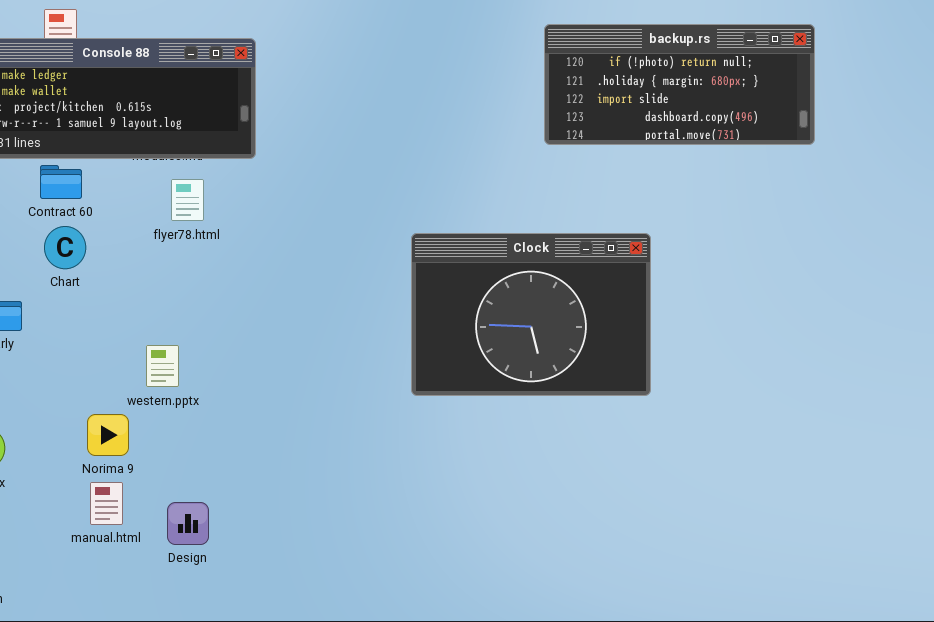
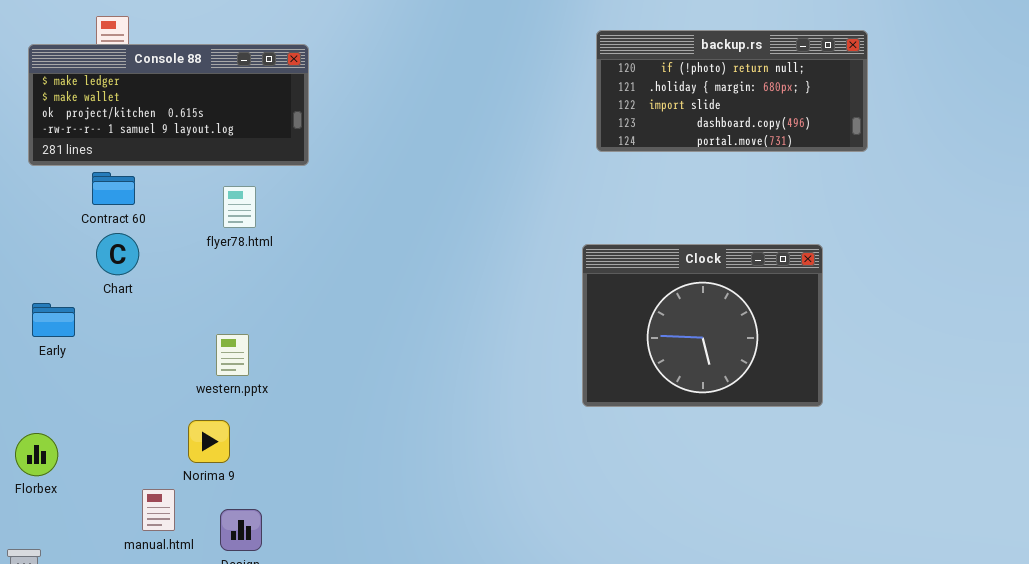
Clock: [411,233,651,396] -> [582,244,823,407], moved
western.pptx: [146,345,179,387] -> [216,334,249,376], moved
Norima 9: [87,414,129,456] -> [188,420,230,463], moved

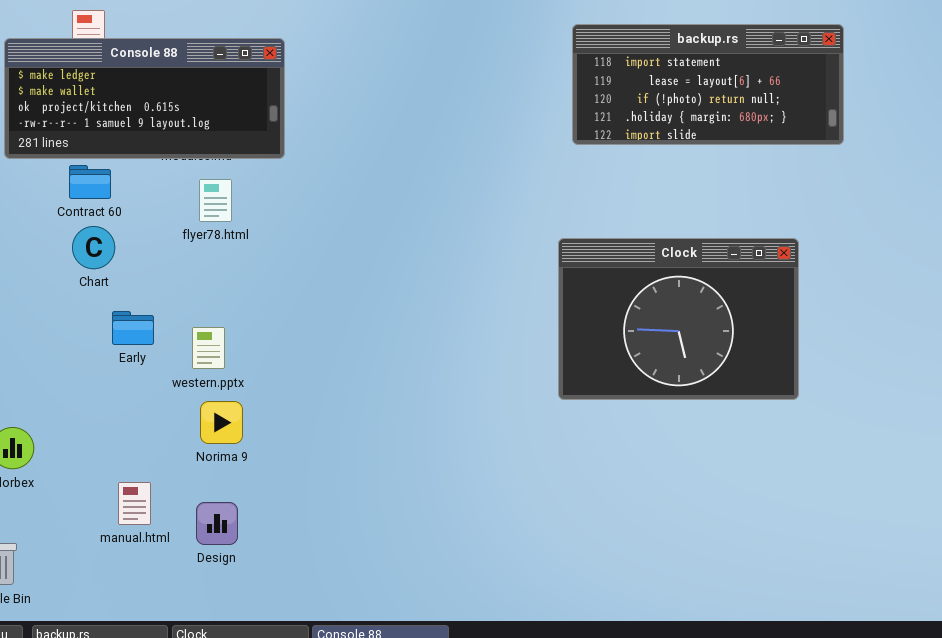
backup.rs: [596,30,868,152] -> [572,24,844,145], scrolled up 2 rows
Early: [32,303,75,337] -> [112,311,154,345], moved
Norima 9: [188,420,230,463] -> [200,401,243,444], moved

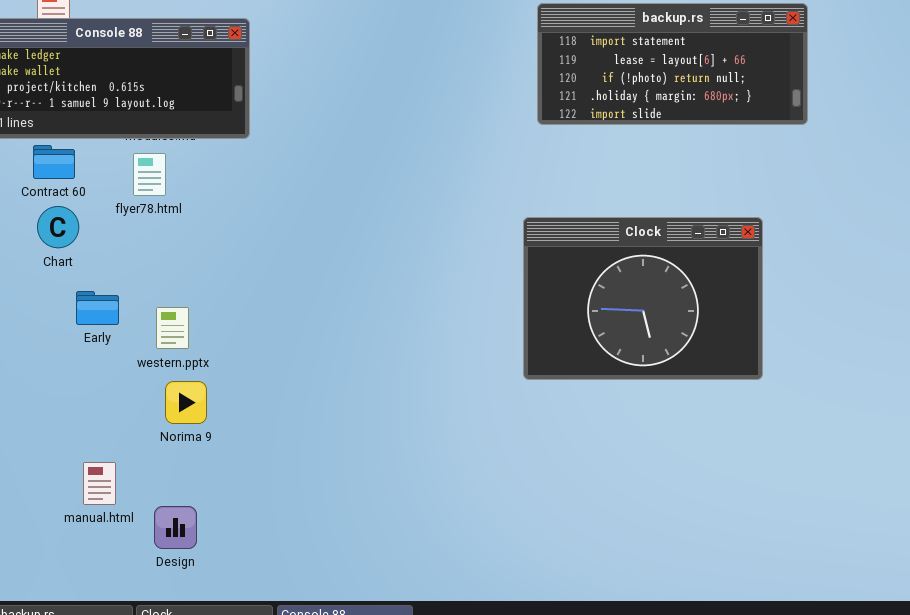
flyer78.html: [199,179,232,222] -> [133,153,166,196], moved
Design: [196,502,238,545] -> [154,506,197,549], moved

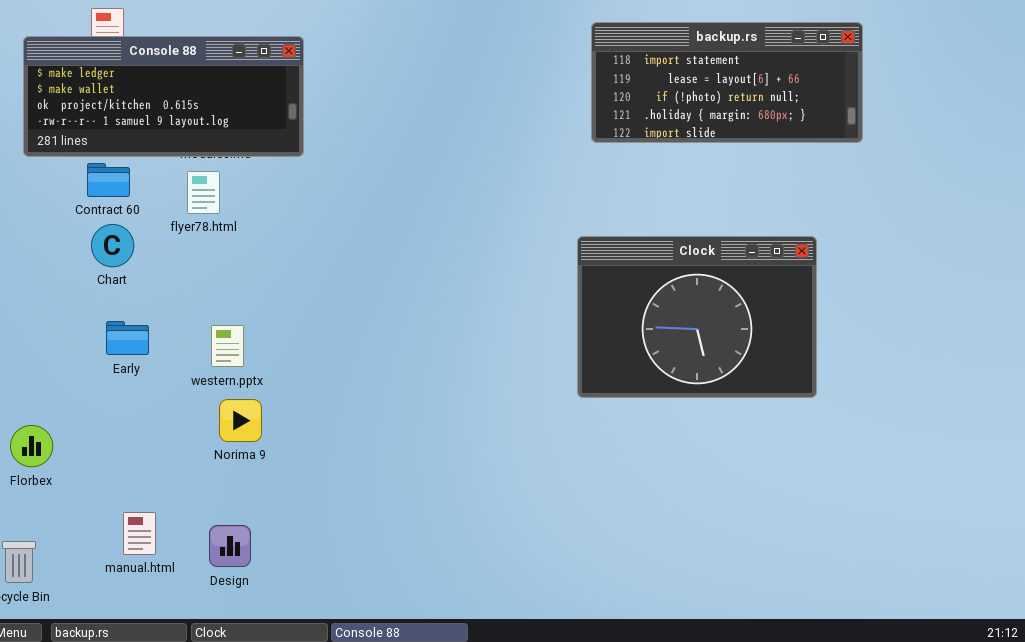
Early: [76,291,119,325] -> [106,321,149,355], moved
manual.html: [83,462,116,505] -> [123,512,156,555], moved

